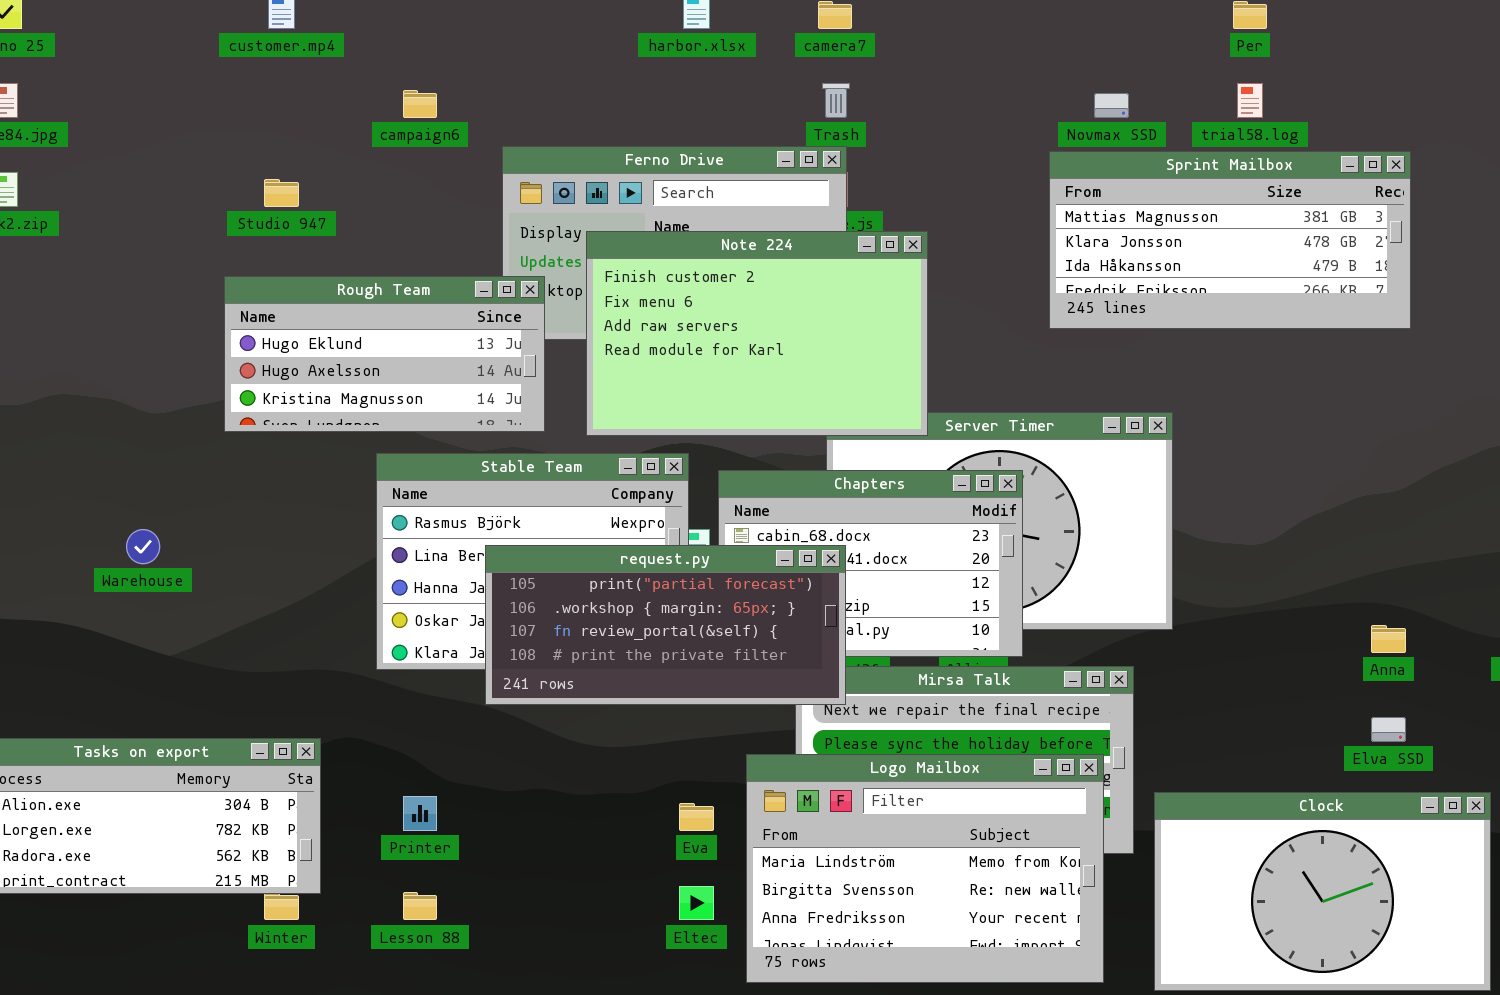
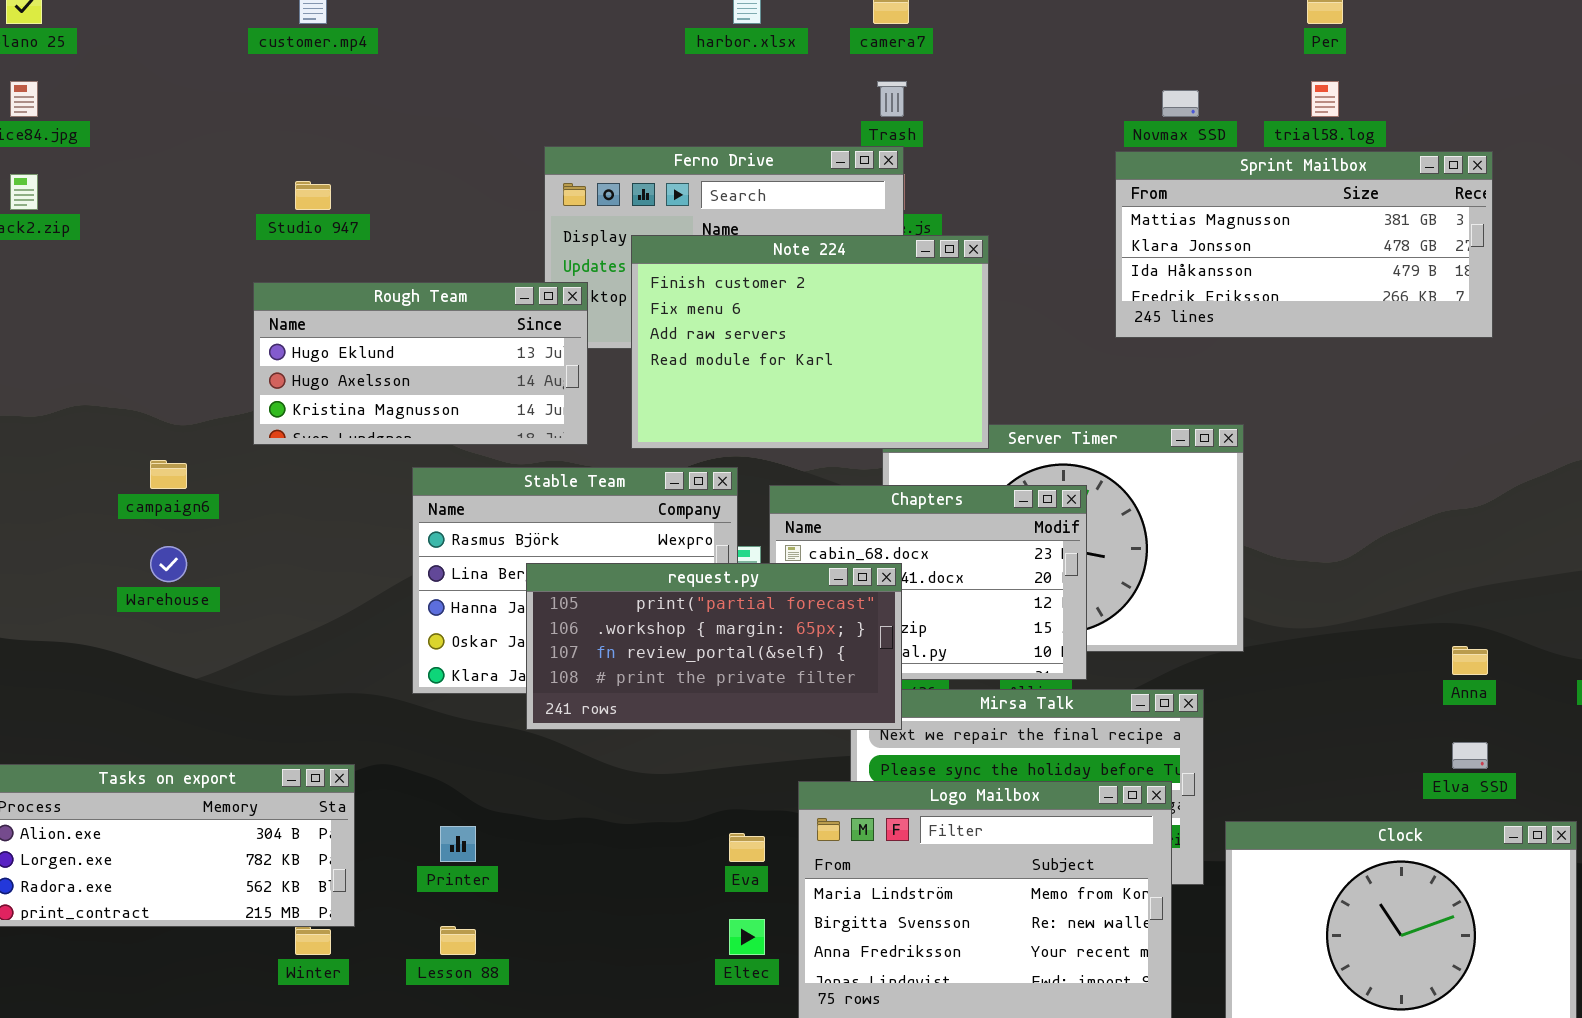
campaign6: [403,90,437,118] -> [150,460,187,489], moved

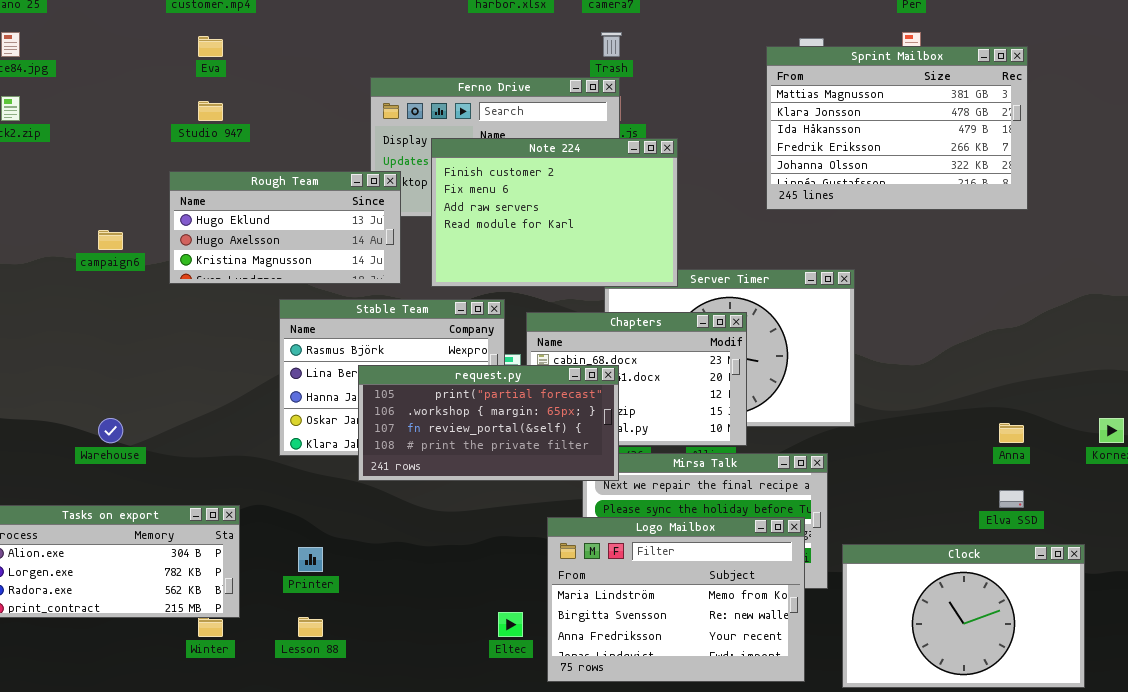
Sprint Mailbox: [1115,151,1493,338] -> [766,46,1028,210], resized
campaign6: [150,460,187,489] -> [98,230,123,250], moved
Warehouse: [150,546,187,582] -> [98,418,123,443], moved
Eva: [729,833,765,862] -> [198,36,223,57], moved

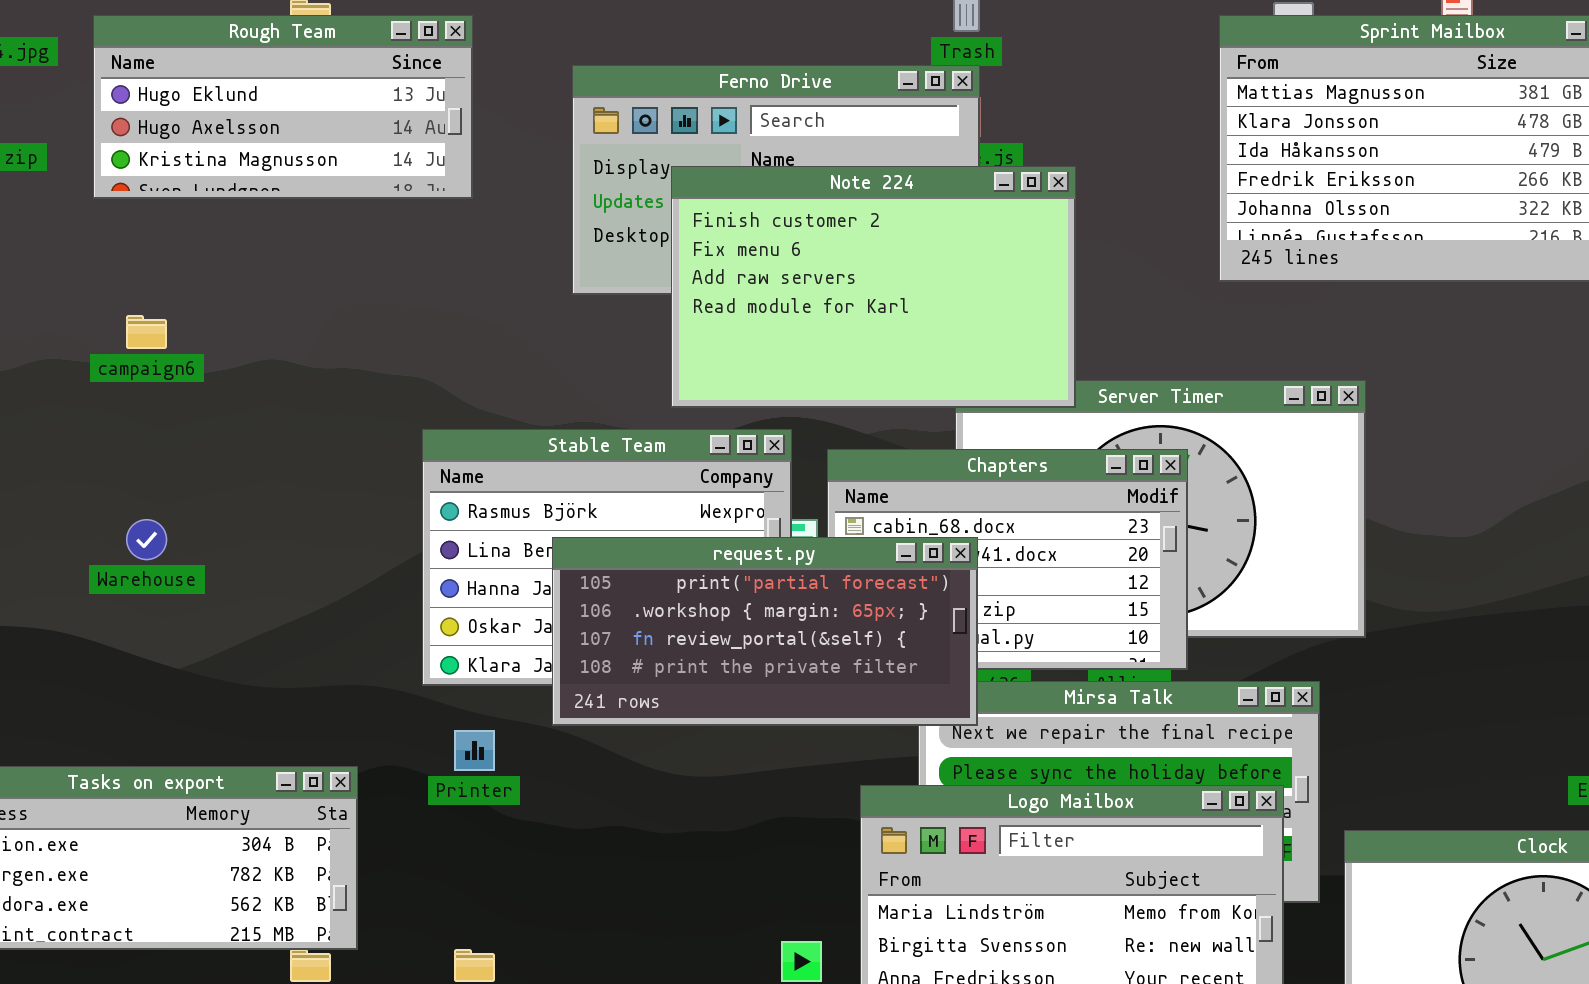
Rough Team: [169,171,401,284] -> [93,15,473,199], moved
Warehouse: [98,418,123,443] -> [126,519,167,560], moved
Printer: [298,547,323,572] -> [454,730,495,771], moved

